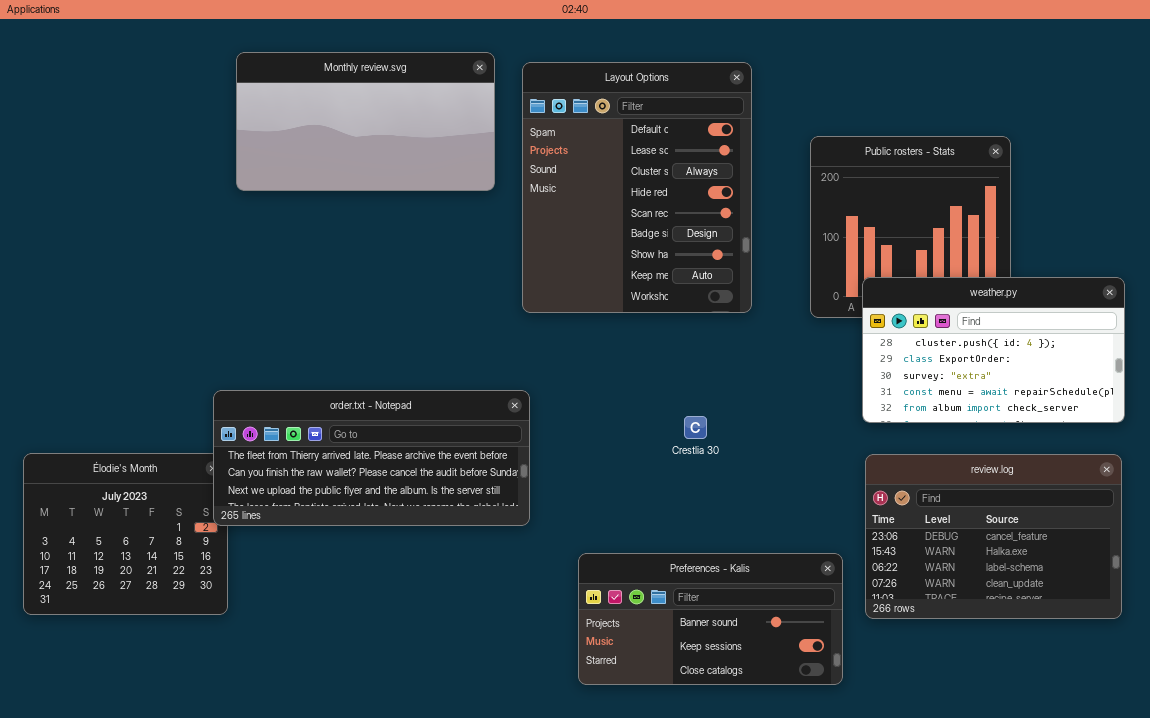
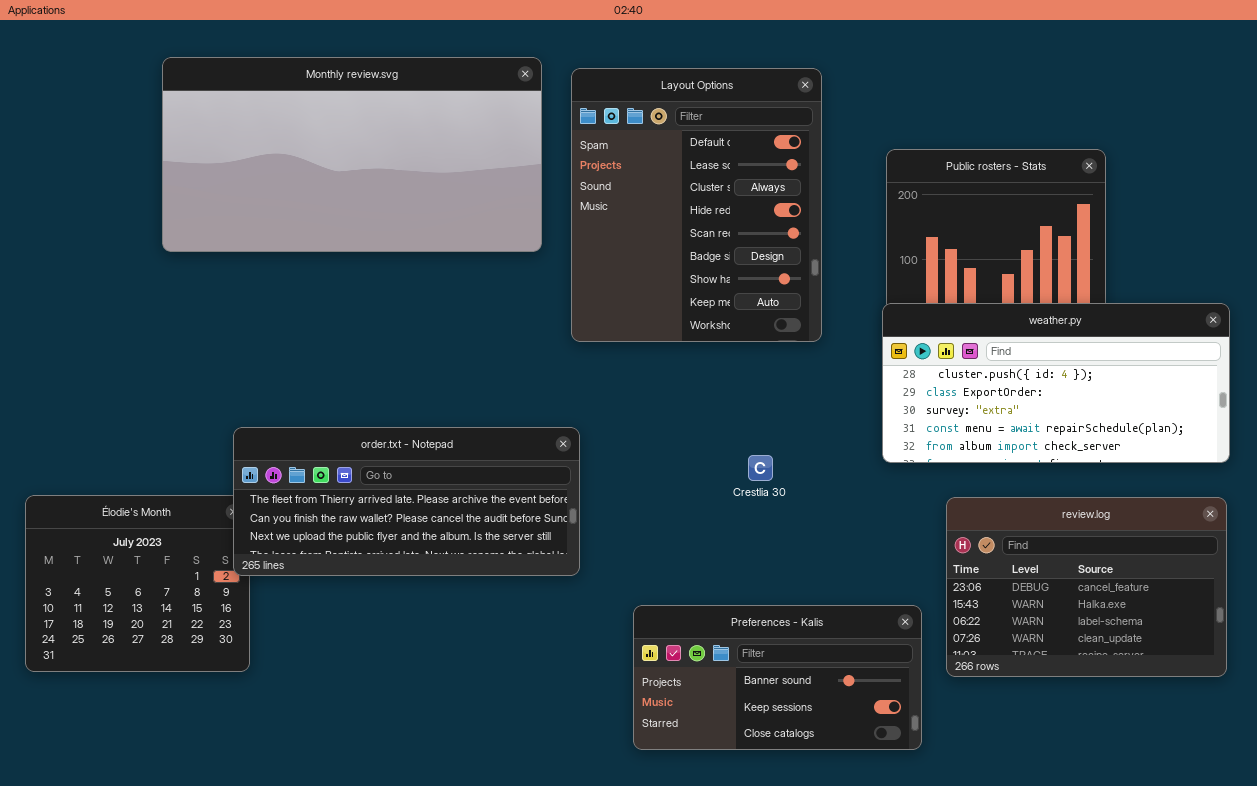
Monthly review.svg: [236,52,495,191] -> [162,57,542,252], resized
weather.py: [862,277,1125,423] -> [882,303,1230,463], resized

